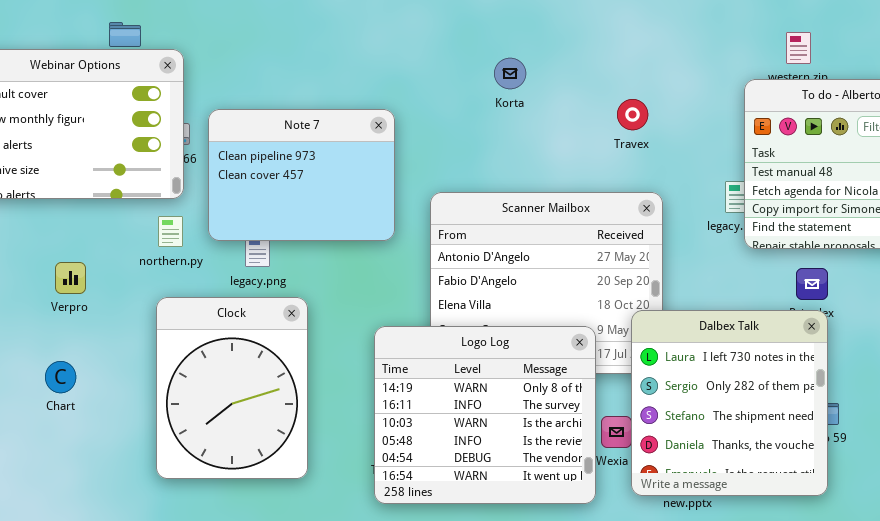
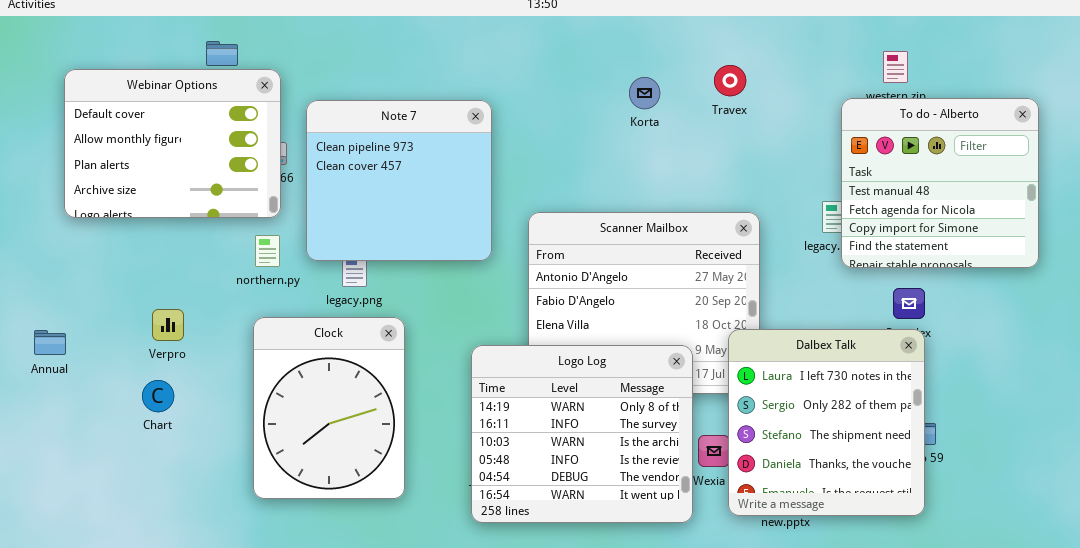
Korta: [494,58,526,89] -> [629,77,660,109], moved
Travex: [617,99,648,130] -> [714,65,746,96], moved
Note 7: [208,109,395,241] -> [306,100,492,261], resized
Verpro: [55,262,86,294] -> [152,309,184,341], moved

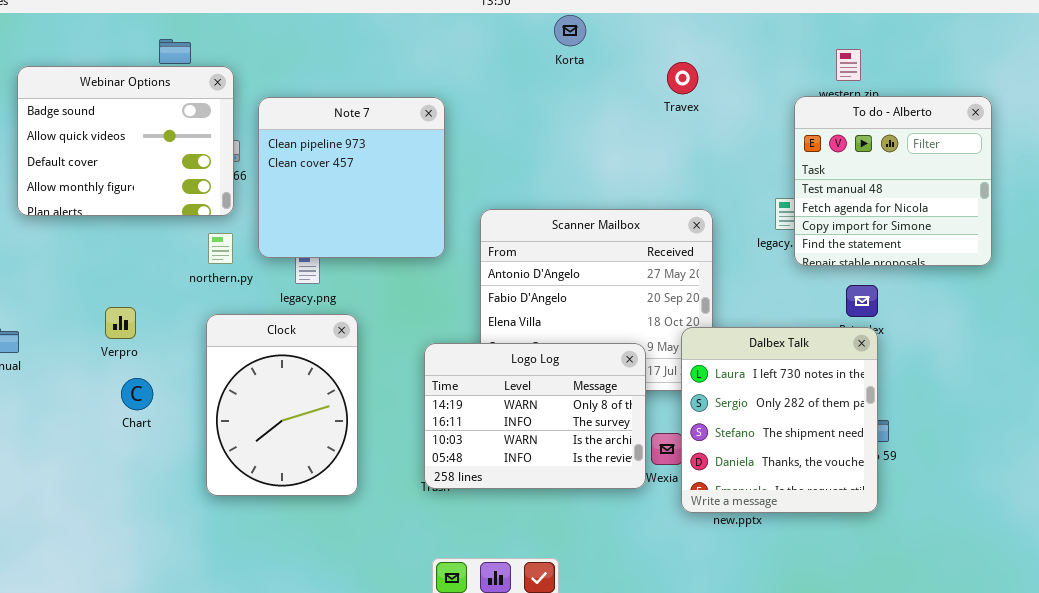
Webinar Options: [64,69,281,218] -> [17,66,234,216], scrolled up 2 rows
Korta: [629,77,660,109] -> [554,15,586,46], moved
Logo Log: [471,345,693,523] -> [424,343,646,489], resized
Chart: [142,380,174,412] -> [121,378,153,410], moved

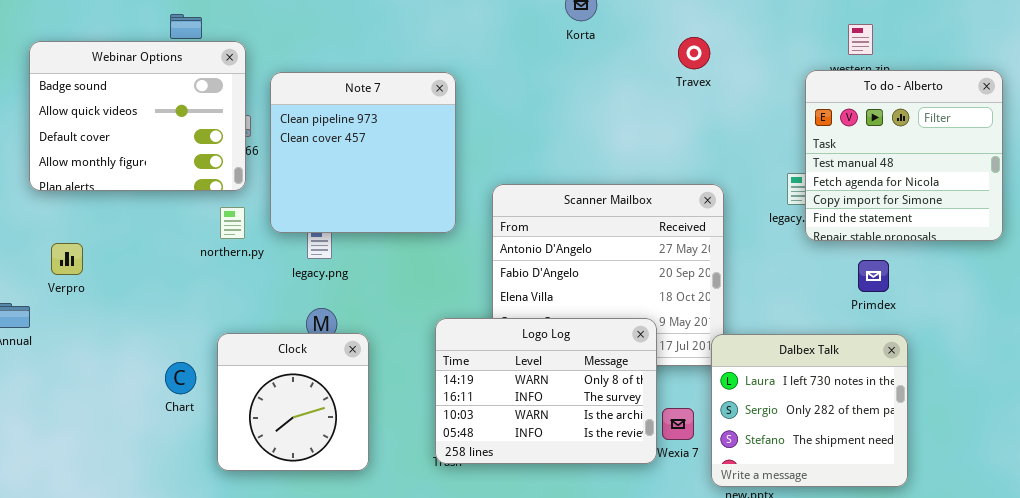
Verpro: [105,307,136,339] -> [51,243,83,275], moved
Clock: [206,314,358,496] -> [217,333,369,471], resized
Dalbex Talk: [681,327,878,513] -> [711,334,908,487], moved, resized
Chart: [121,378,153,410] -> [165,362,196,394], moved

